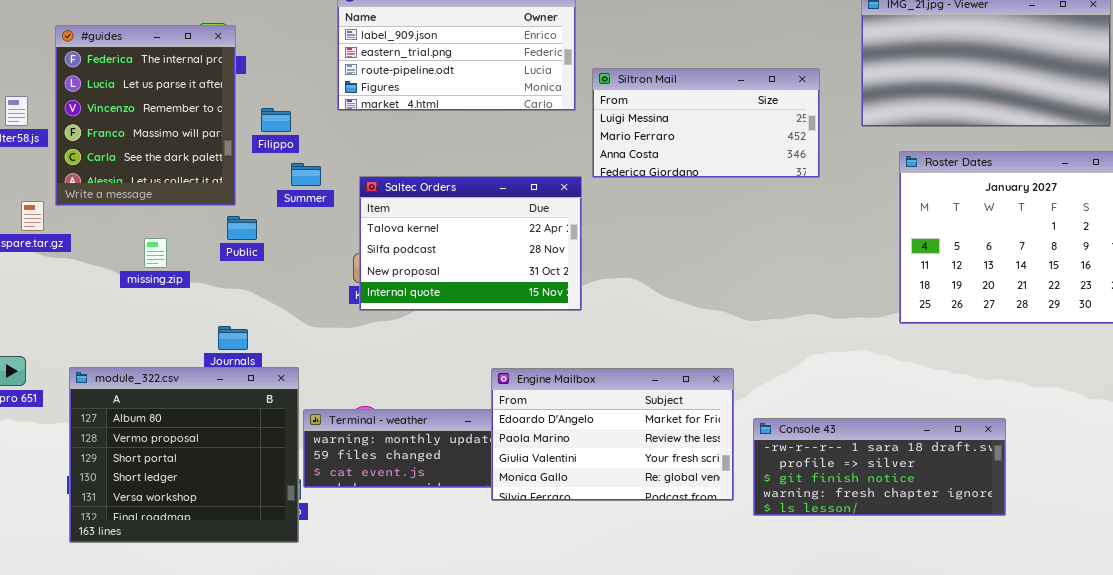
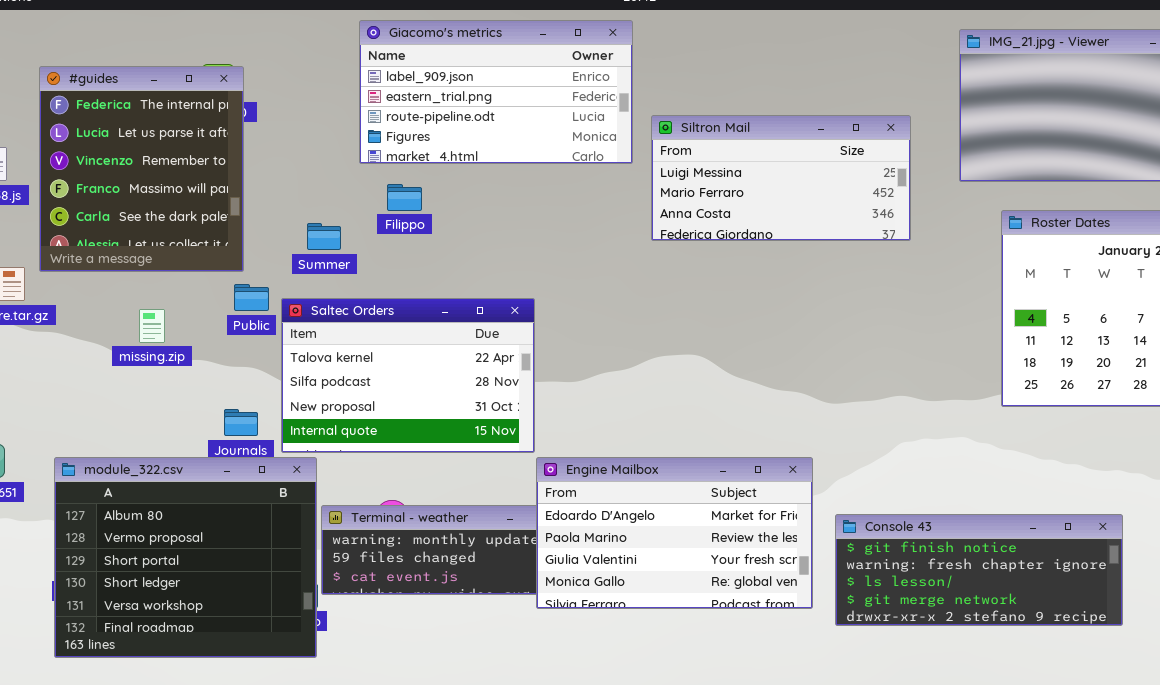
Filippo: [261,108,291,132] -> [387,184,422,211], moved
Saltec Orders: [359,176,582,311] -> [281,298,535,453], moved
Console 43: [753,418,1006,516] -> [835,514,1123,626], scrolled down 2 rows

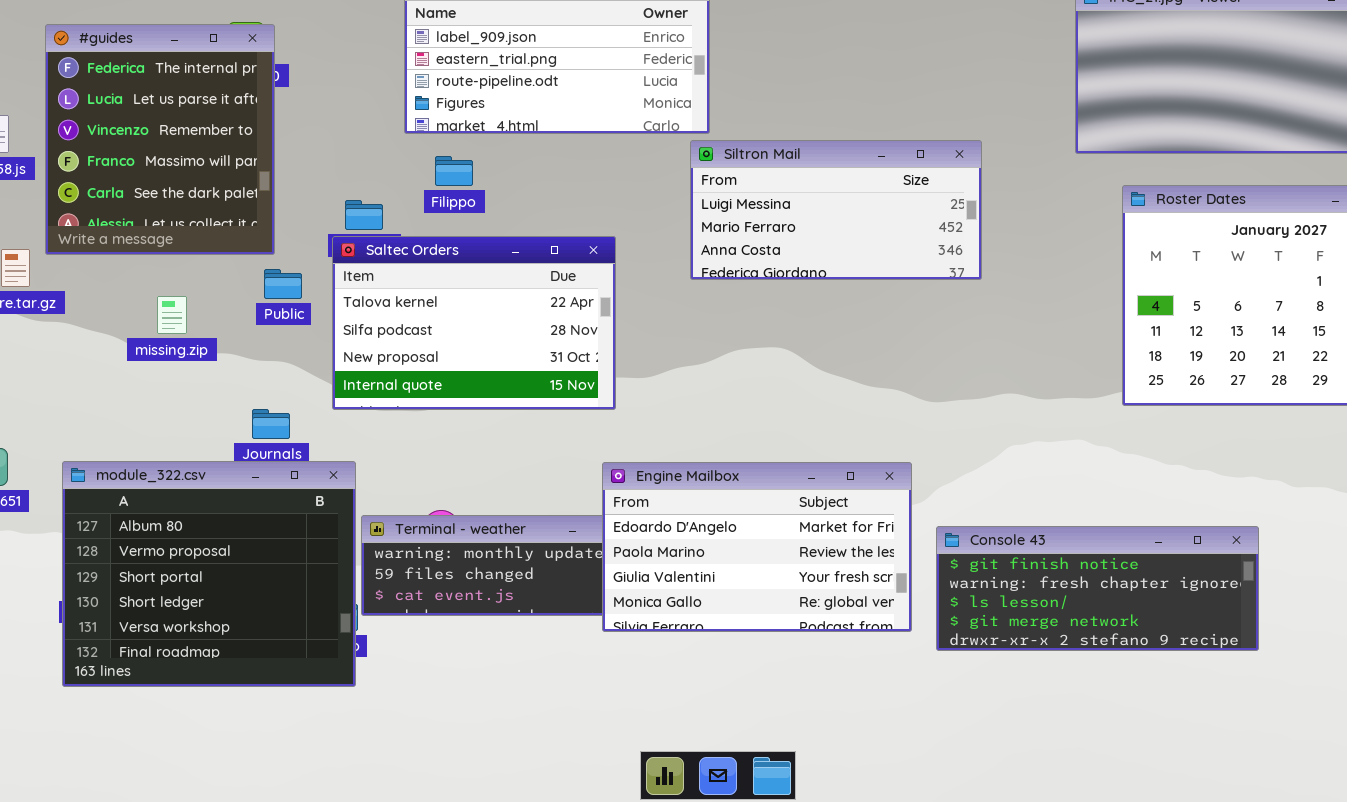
Siltron Mail: [651,115,911,241] -> [690,140,982,280], moved
Saltec Orders: [281,298,535,453] -> [332,236,616,410], moved

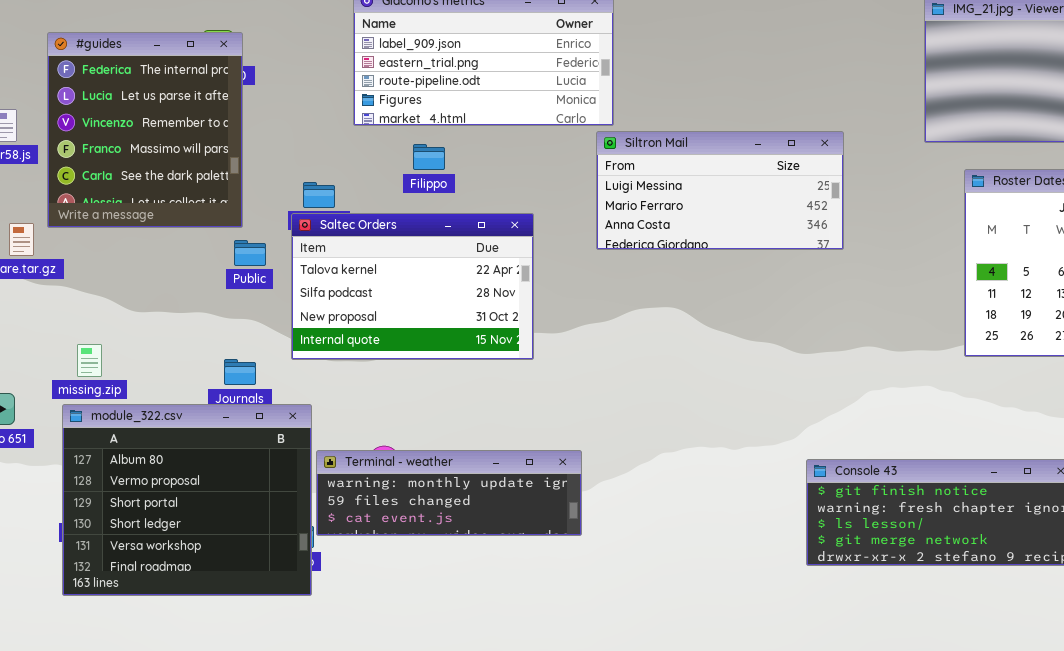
Filippo: [435,156,473,186] -> [413,144,445,170], moved
missing.zip: [157,296,187,334] -> [77,344,102,377], moved
Engine Mailbox: [602,462,912,632] -> none, closed

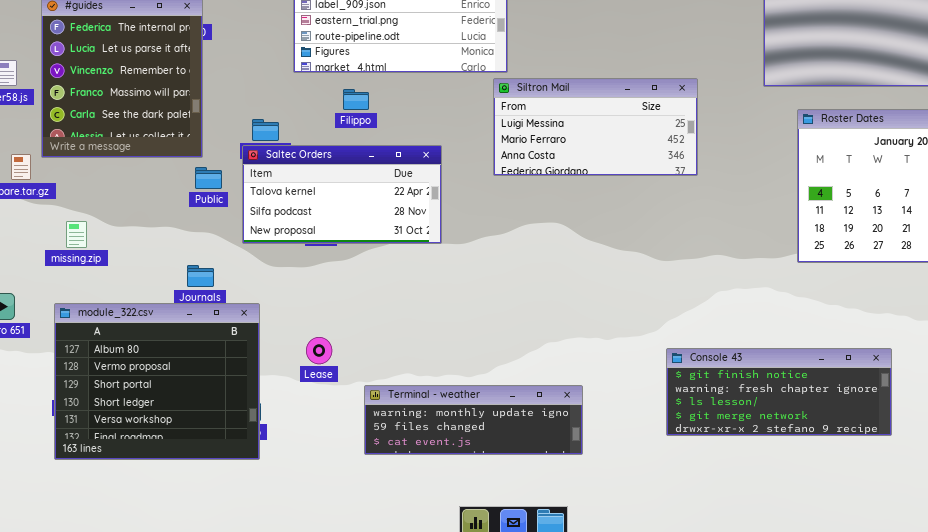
Saltec Orders: [291,213,534,360] -> [242,145,442,244], resized
missing.zip: [77,344,102,377] -> [66,221,87,248], moved
Terminal - weather: [316,450,582,536] -> [364,385,583,455], moved

